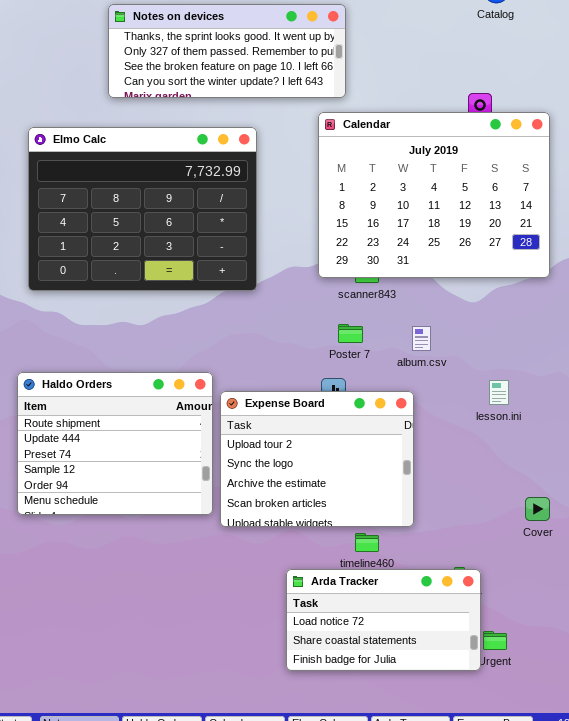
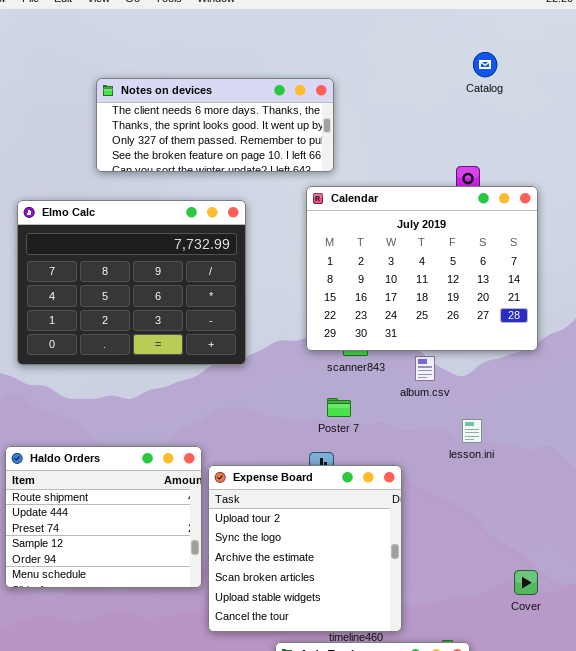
Notes on devices: [108,4,346,98] -> [96,78,334,172], scrolled up 1 row
album.csv: [412,326,431,351] -> [415,356,435,381], moved
lesson.ini: [489,380,509,405] -> [462,419,482,443], moved
Expense Board: [220,391,414,527] -> [208,465,402,632], resized

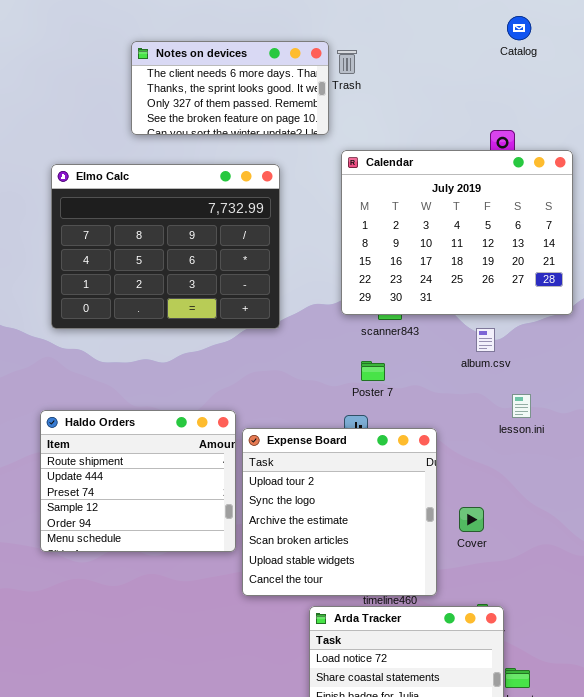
Notes on devices: [96,78,334,172] -> [131,41,329,135], resized
album.csv: [415,356,435,381] -> [476,328,495,352], moved
lesson.ini: [462,419,482,443] -> [512,394,531,418], moved
Cover: [514,570,538,595] -> [459,507,484,532], moved

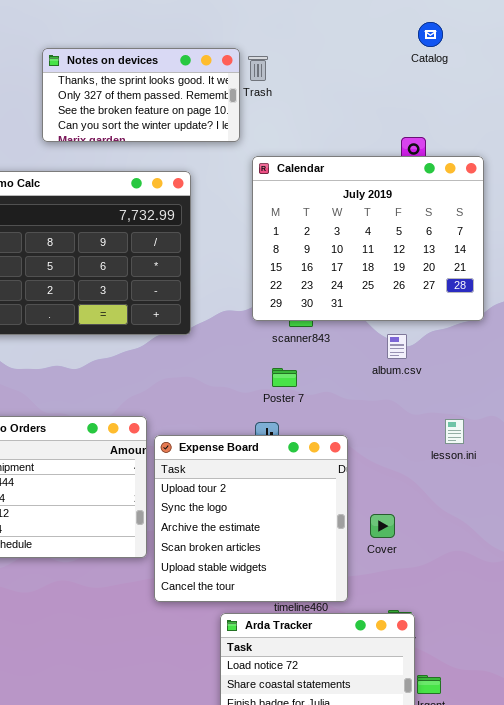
Notes on devices: [131,41,329,135] -> [42,48,240,142], scrolled down 1 row
lesson.ini: [512,394,531,418] -> [445,419,464,444], moved

